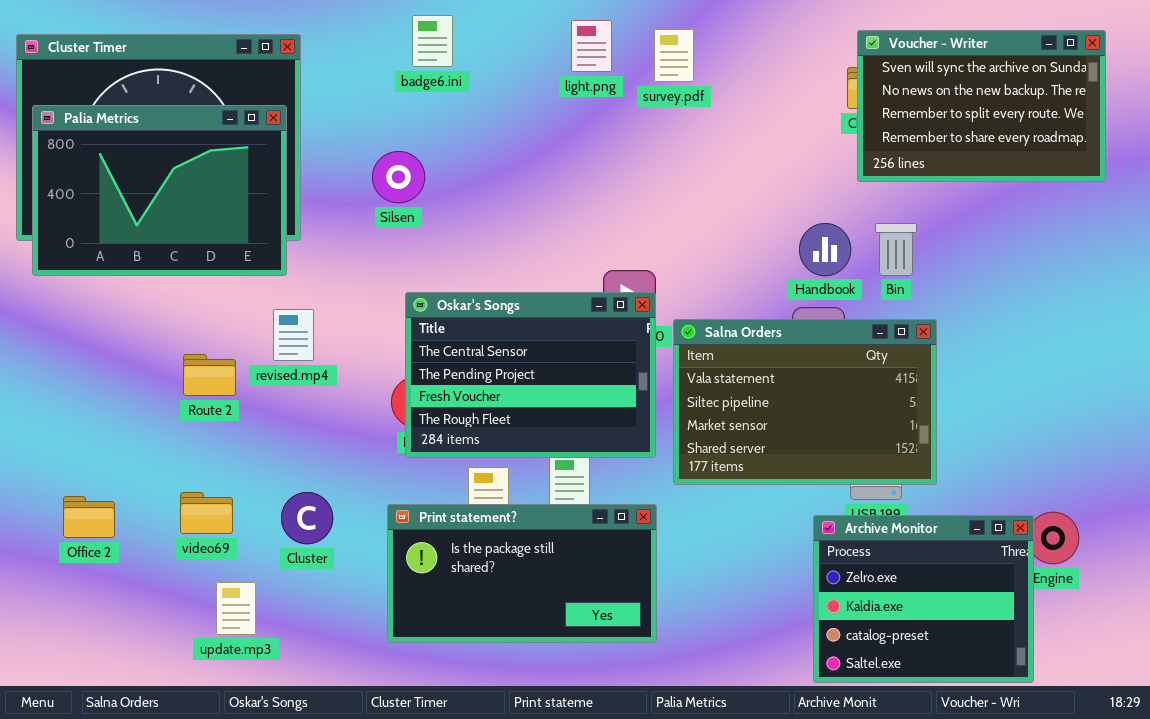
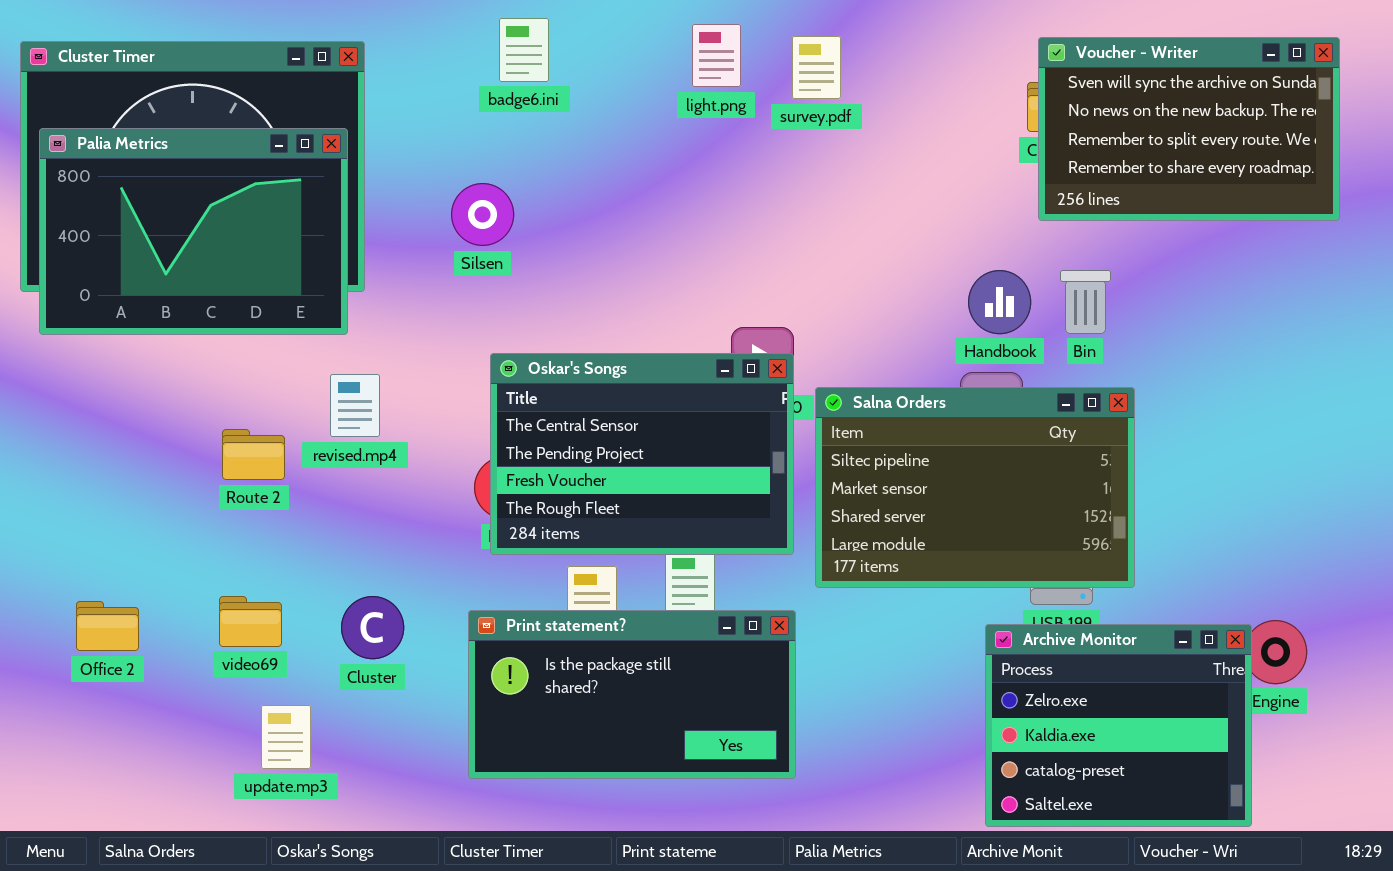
Salna Orders: [673,319,937,485] -> [815,387,1135,588], scrolled down 1 row

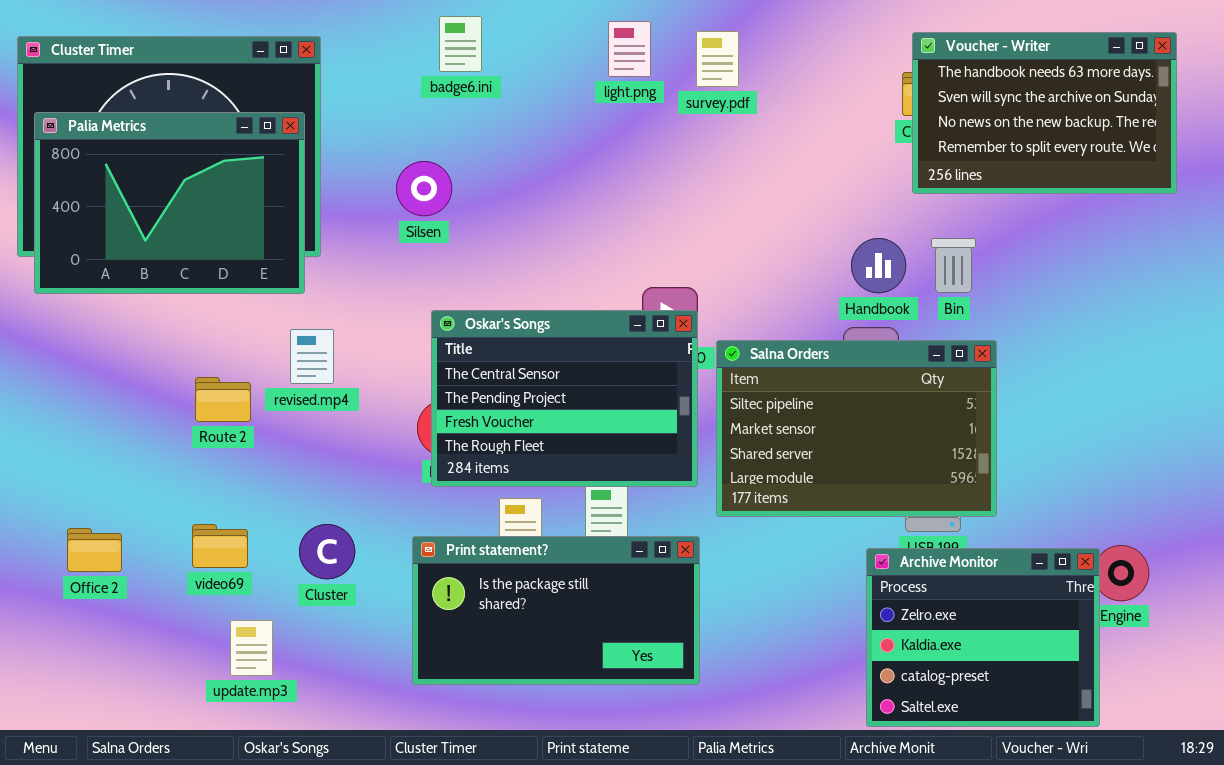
Voucher - Writer: [1038,37,1340,221] -> [912,32,1177,194], scrolled up 1 row

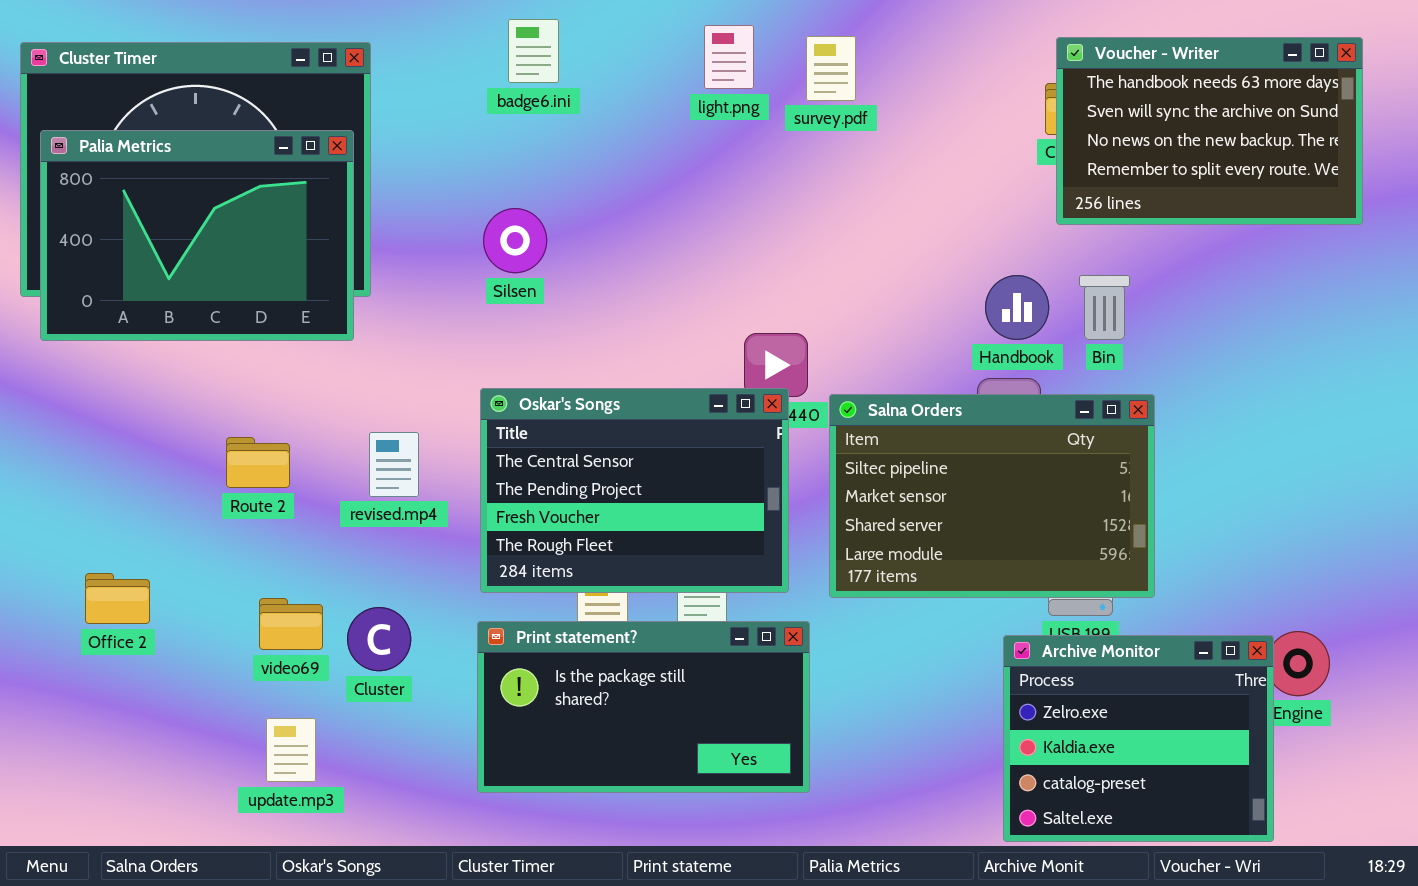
Silsen: [396,161,452,216] -> [483,208,547,273], moved
Oskar's Songs: [431,310,698,487] -> [480,388,789,593], moved
revised.mp4: [290,329,334,384] -> [369,432,419,497], moved
video69: [192,524,248,568] -> [259,598,323,650], moved
Office 2: [67,528,122,572] -> [85,573,150,624], moved

